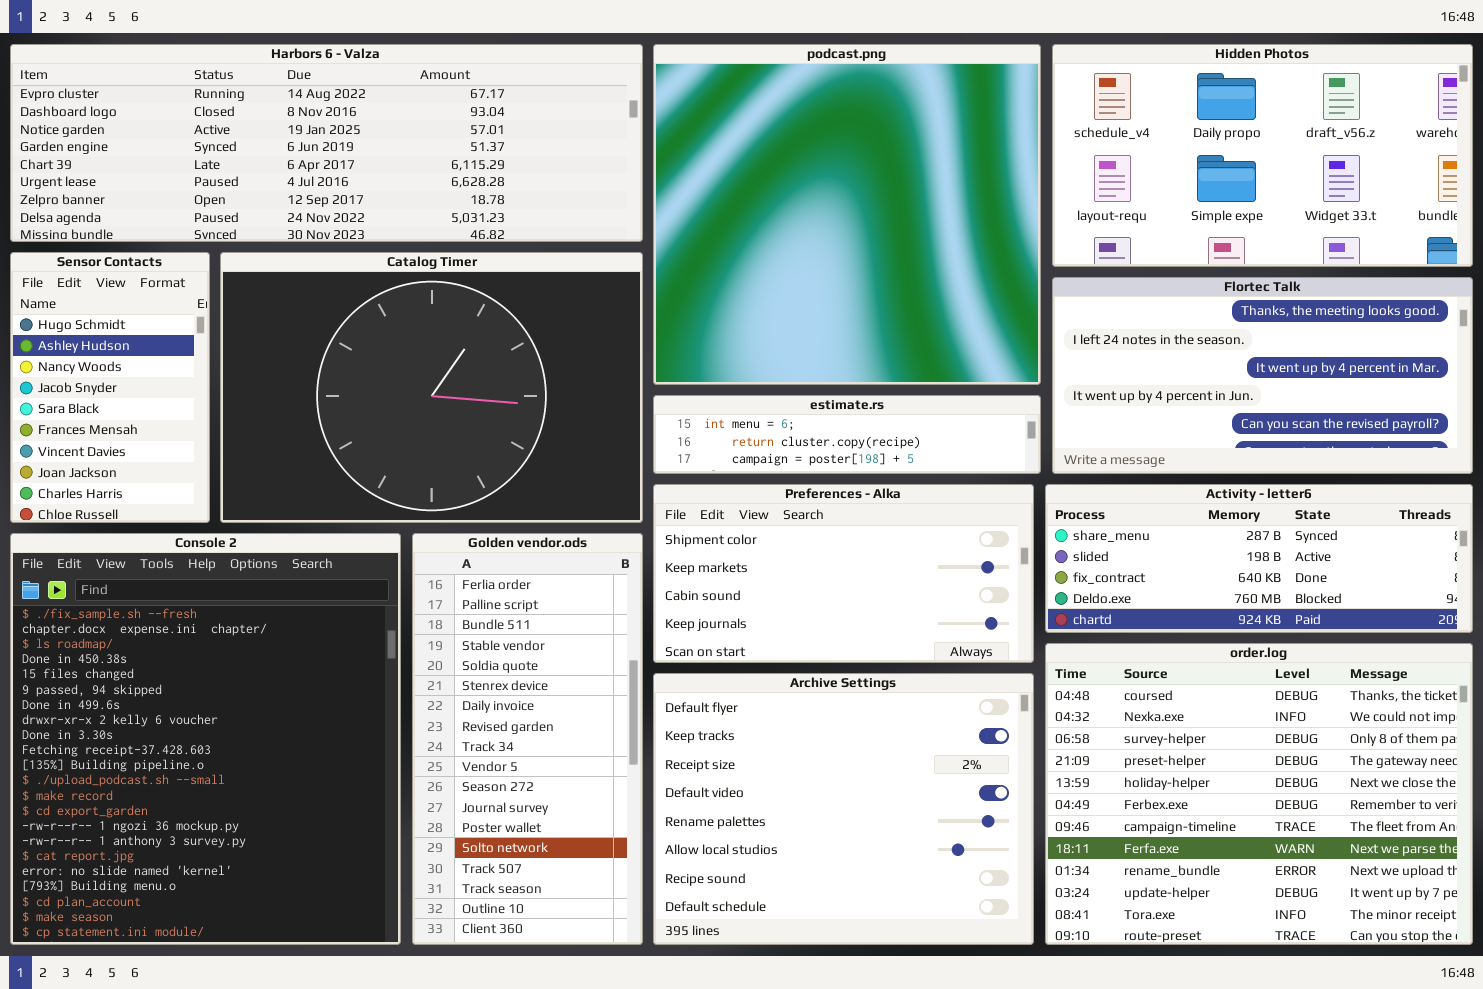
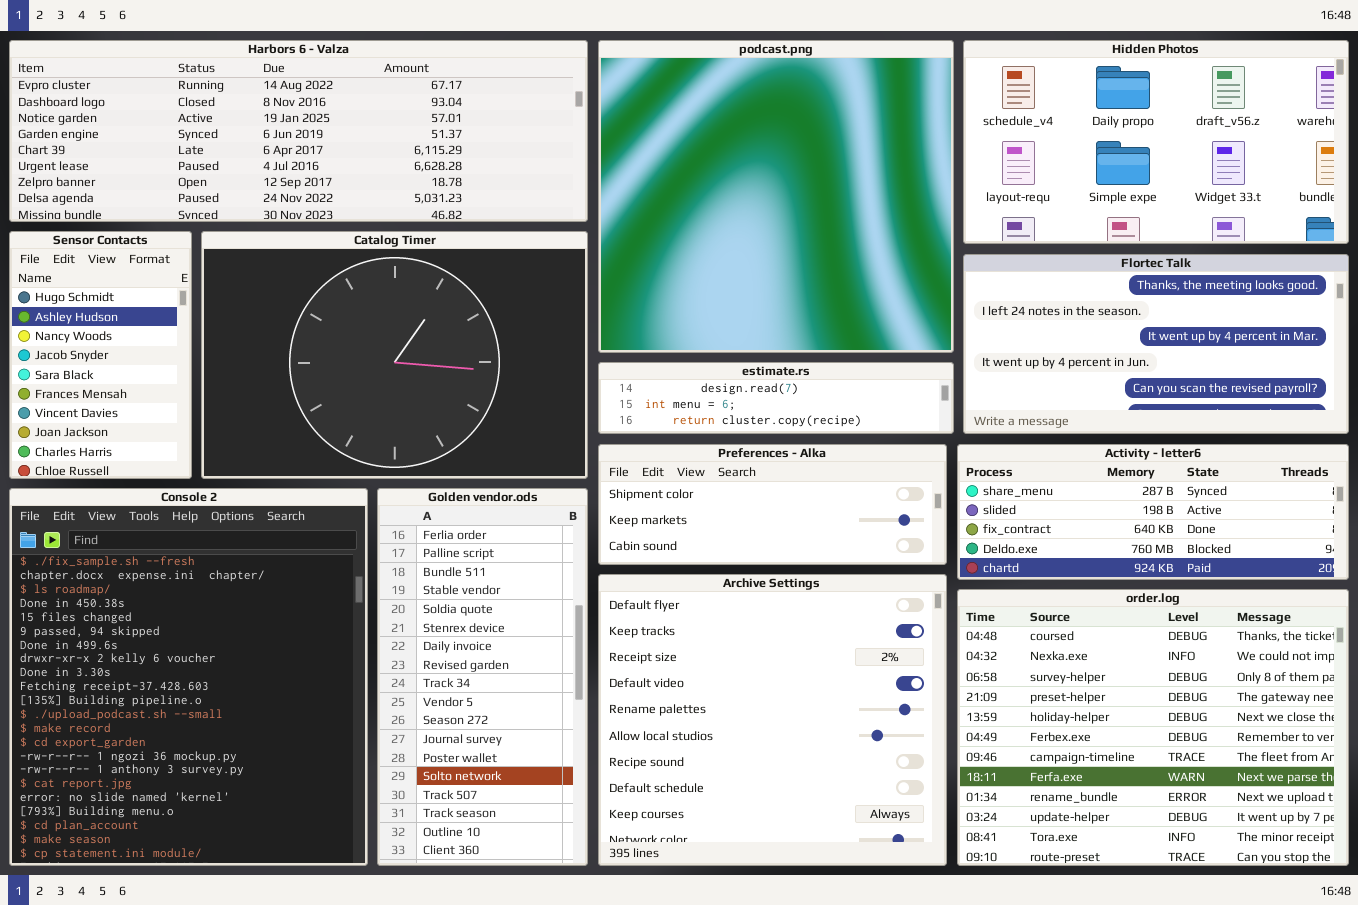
estimate.rs: [653,395,1041,474] -> [598,362,954,434], scrolled up 1 row
Preferences - Alka: [653,484,1034,663] -> [598,444,947,565], resized
Archive Settings: [653,673,1034,945] -> [598,574,947,866], resized

